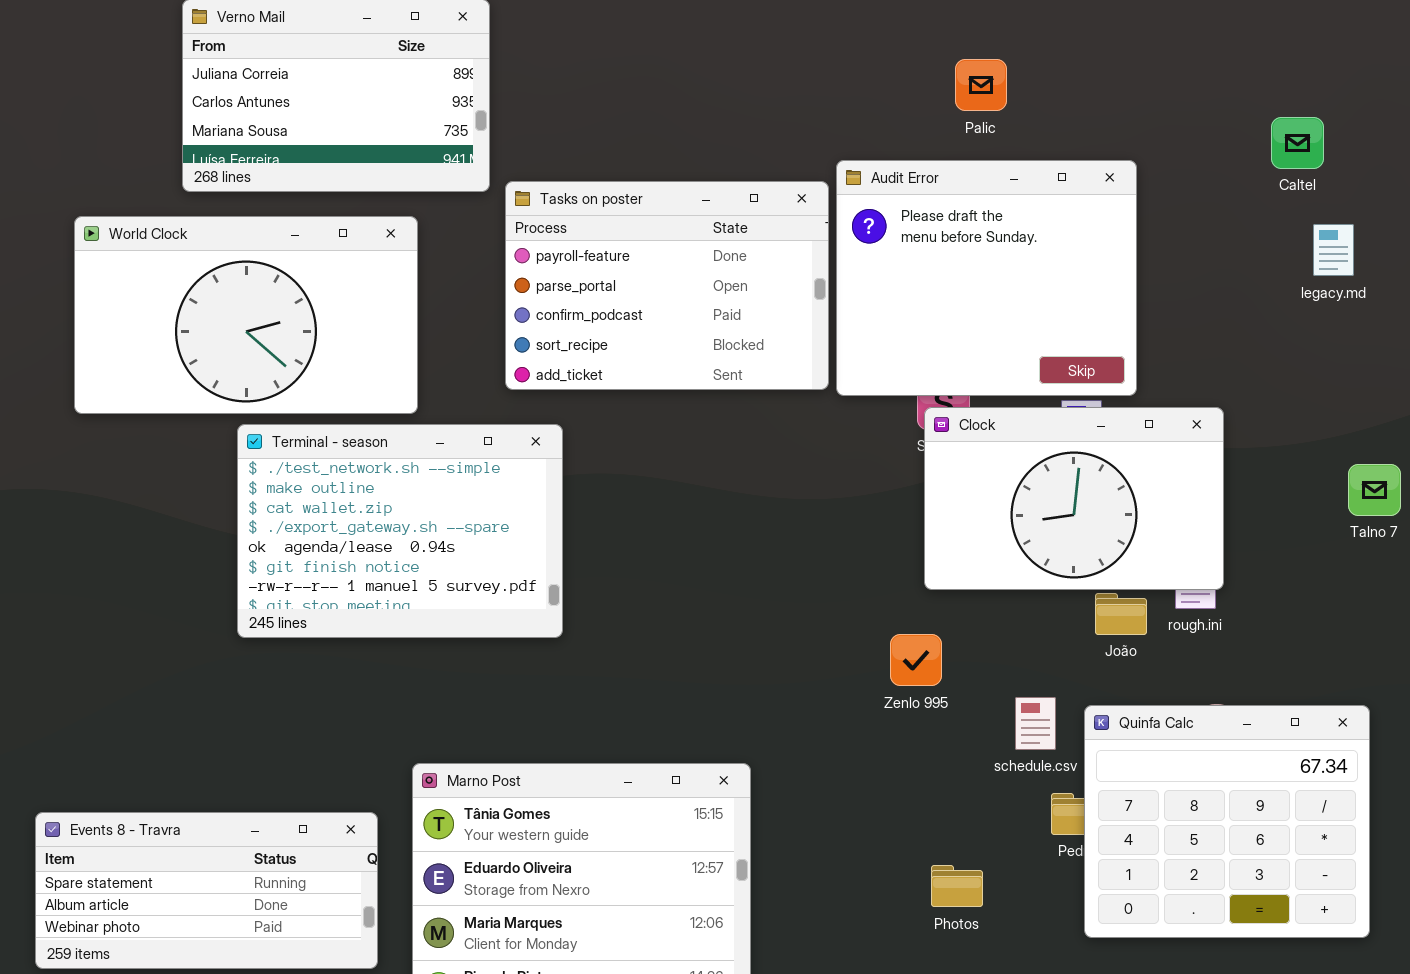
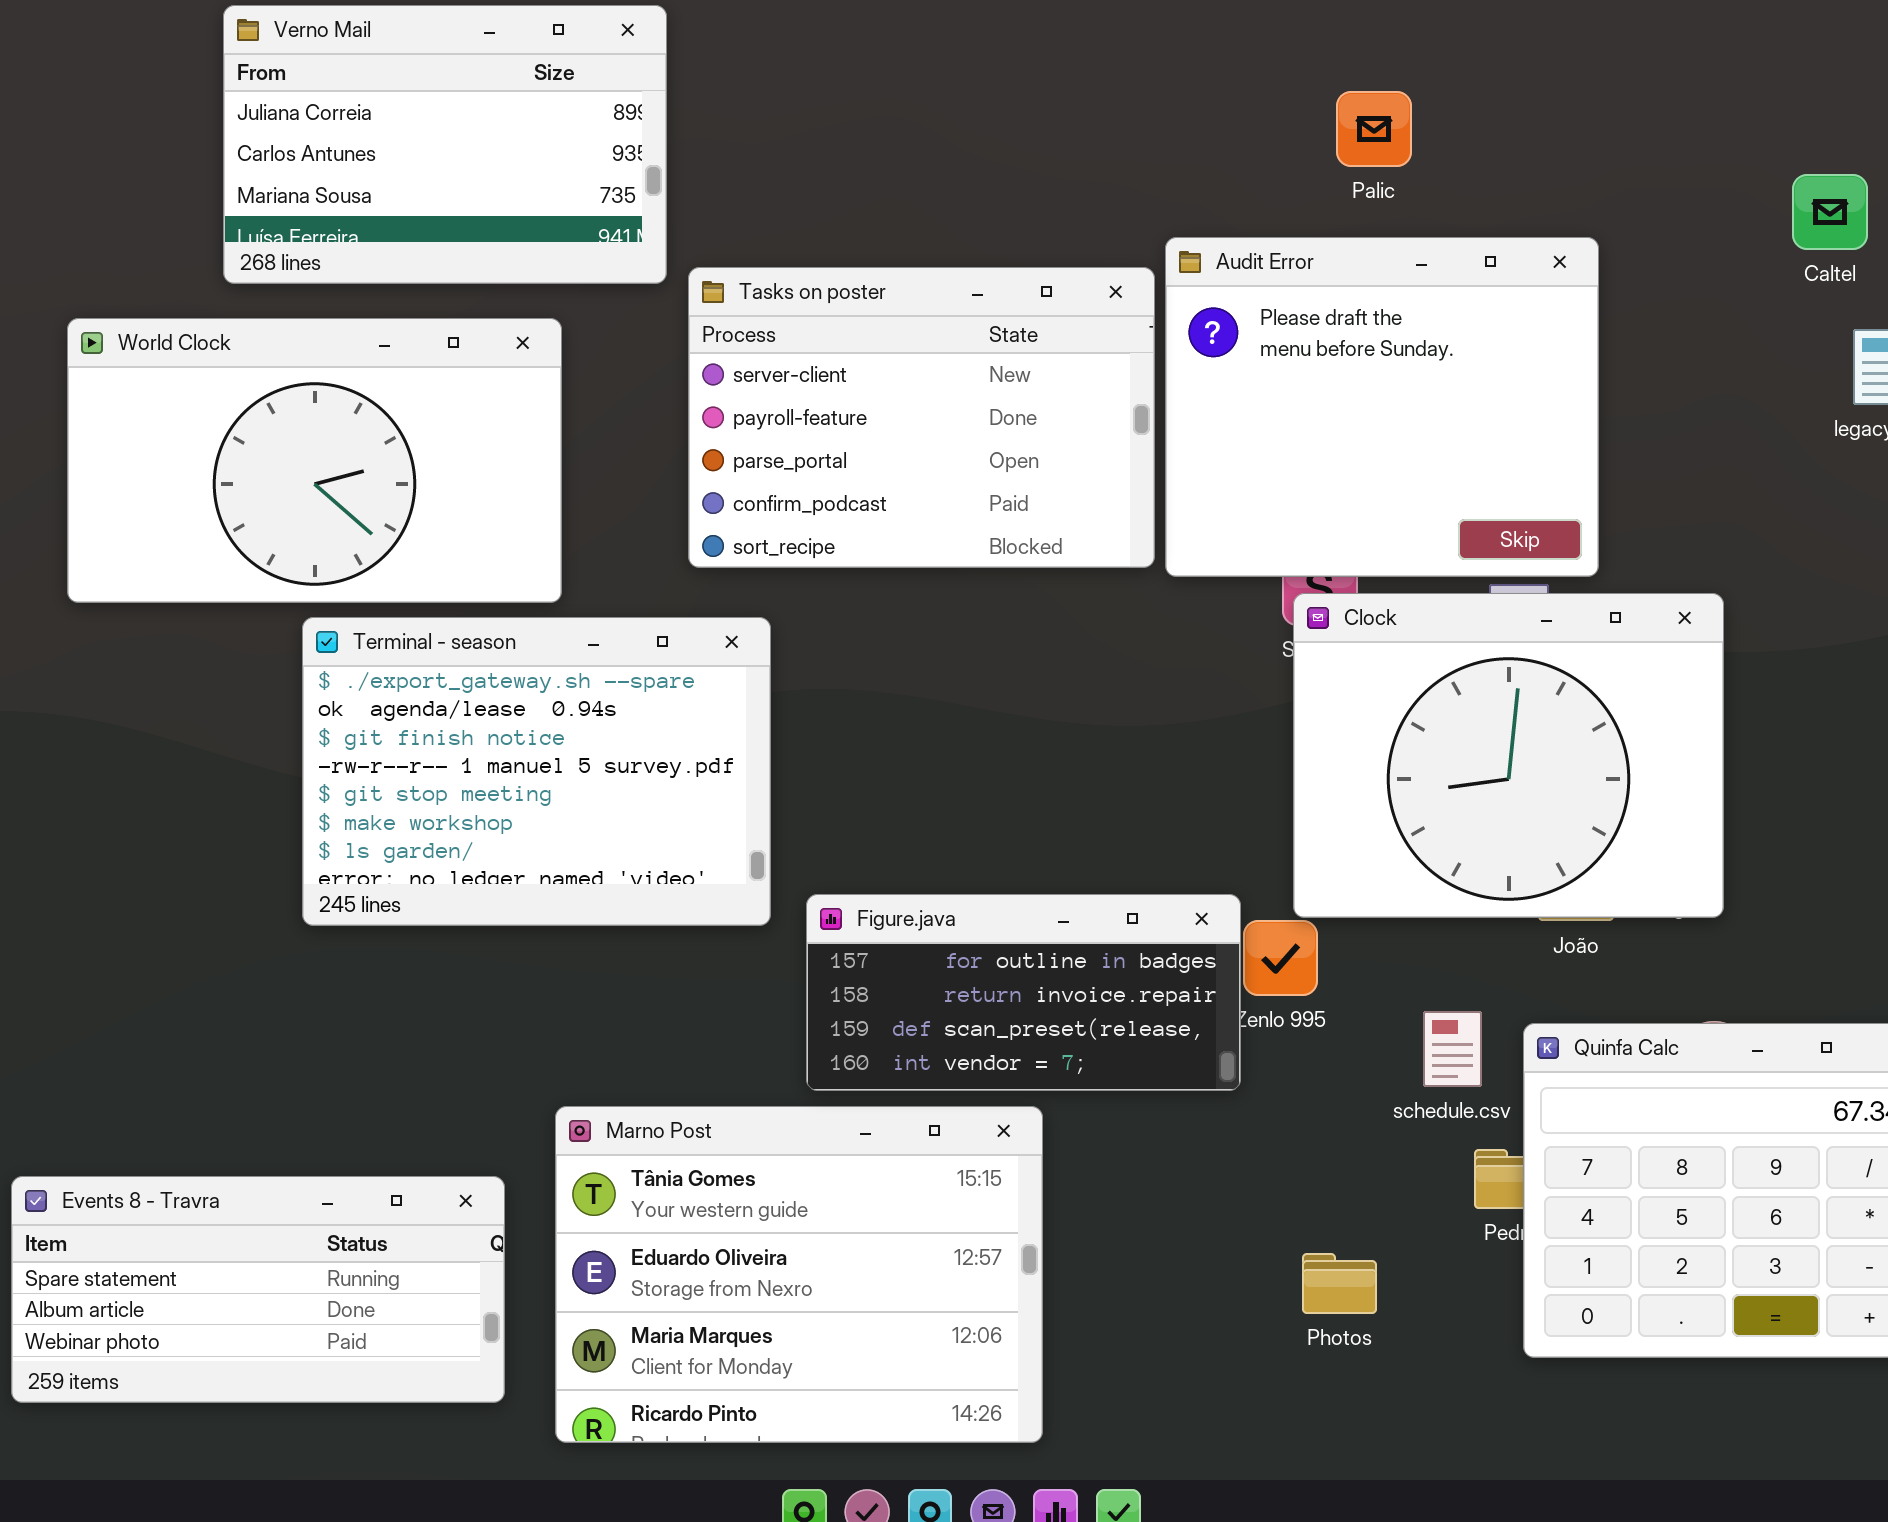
Tasks on poster: [505,181,829,390] -> [688,267,1155,568], scrolled up 1 row
Clock: [924,407,1224,590] -> [1293,593,1724,918], resized
Terminal - season: [237,424,563,638] -> [302,617,771,926], scrolled down 3 rows
Figure.java: none -> [806,894,1241,1091], opened

